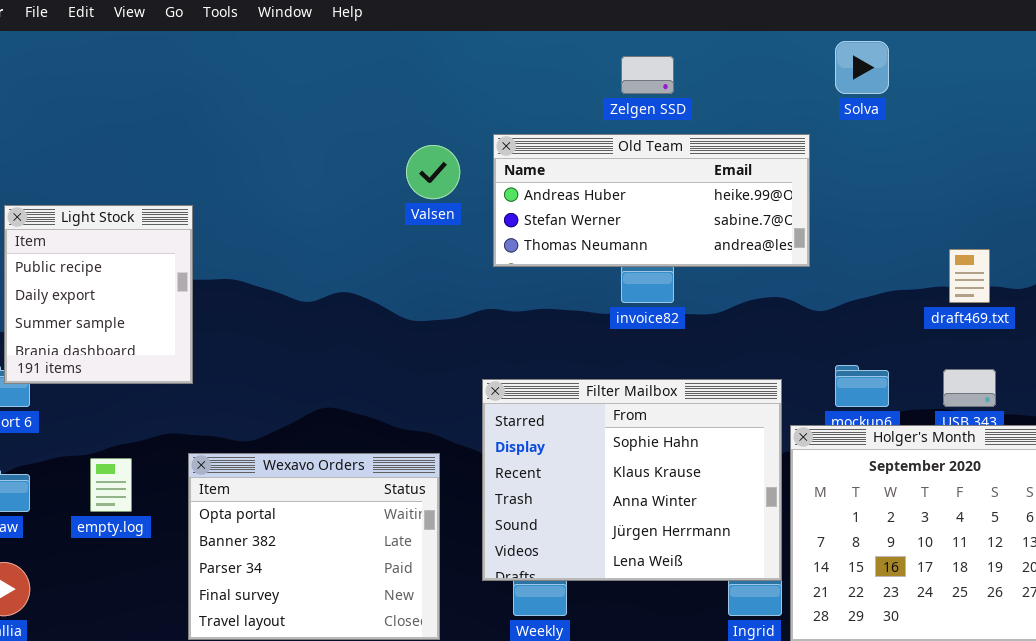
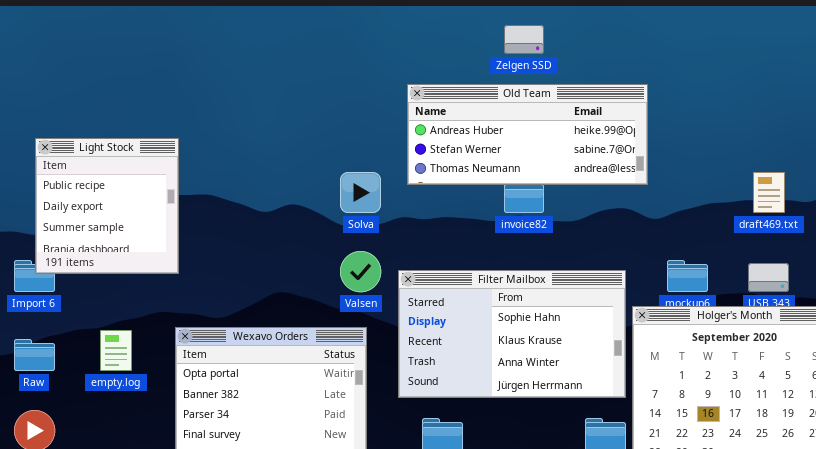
Solva: [835,41,889,94] -> [340,172,381,213], moved
Valsen: [406,145,460,199] -> [340,251,381,292], moved
Filter Mailbox: [482,379,782,581] -> [398,270,626,398], resized

